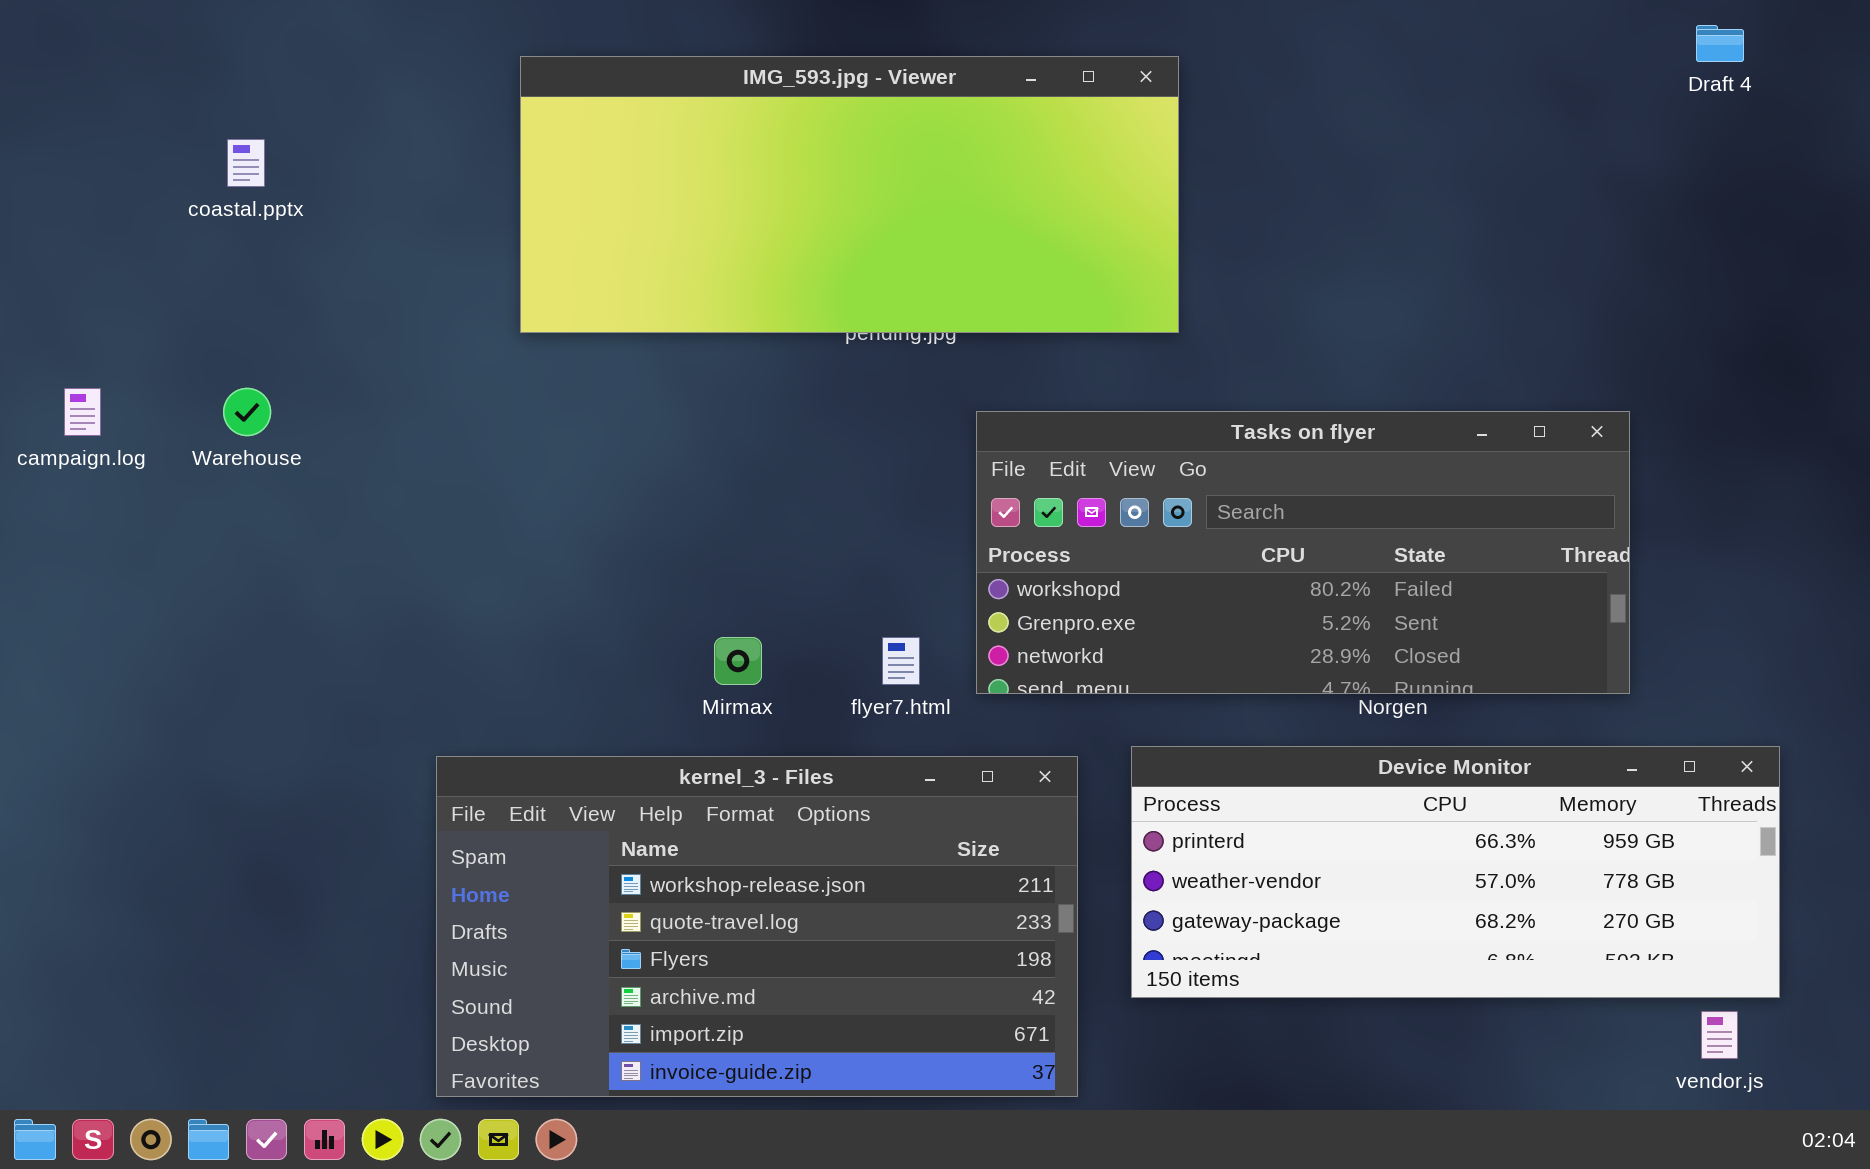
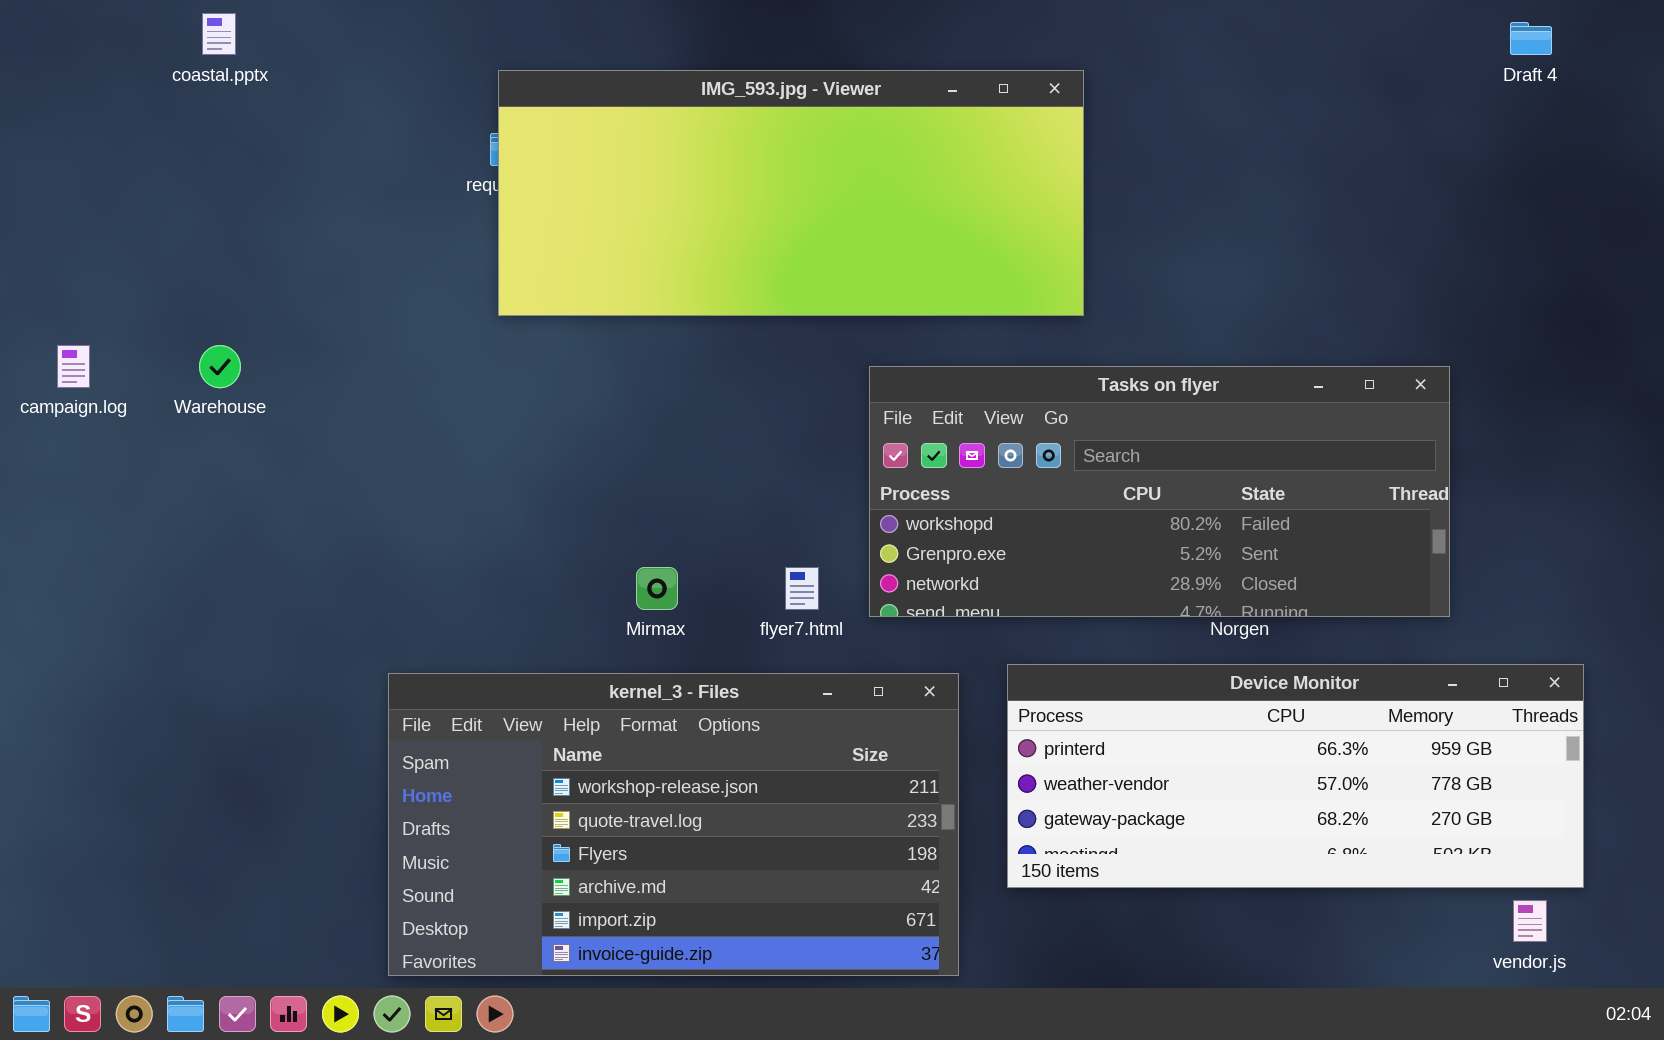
IMG_593.jpg - Viewer: [520,56,1179,333] -> [498,70,1084,316], moved
coastal.pptx: [227,139,265,187] -> [202,13,236,55], moved

